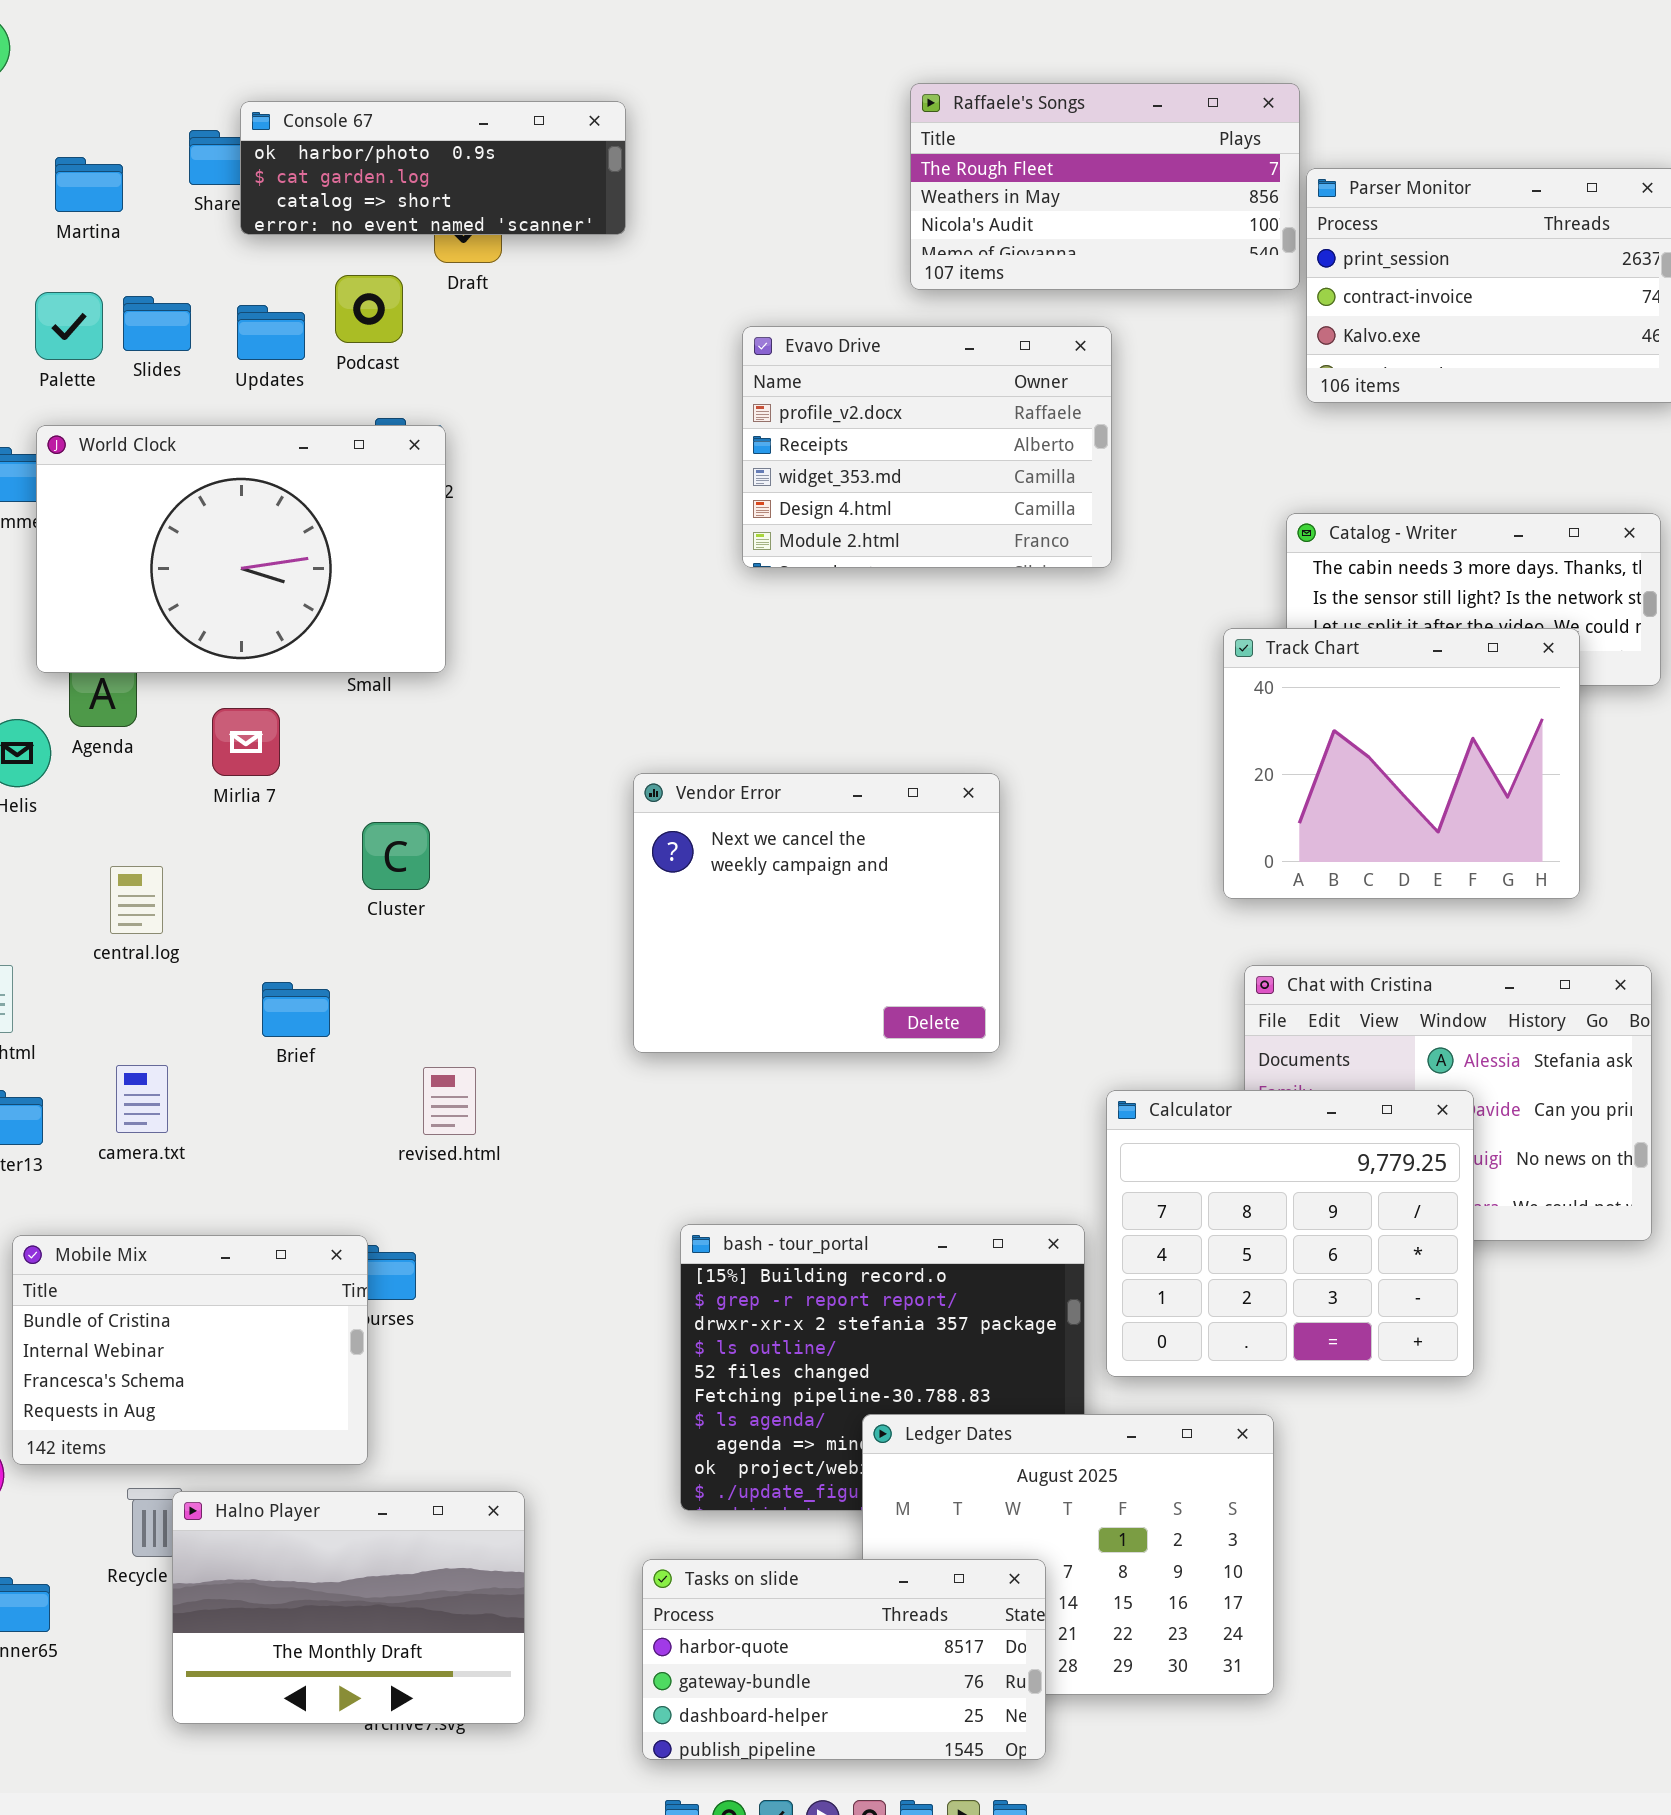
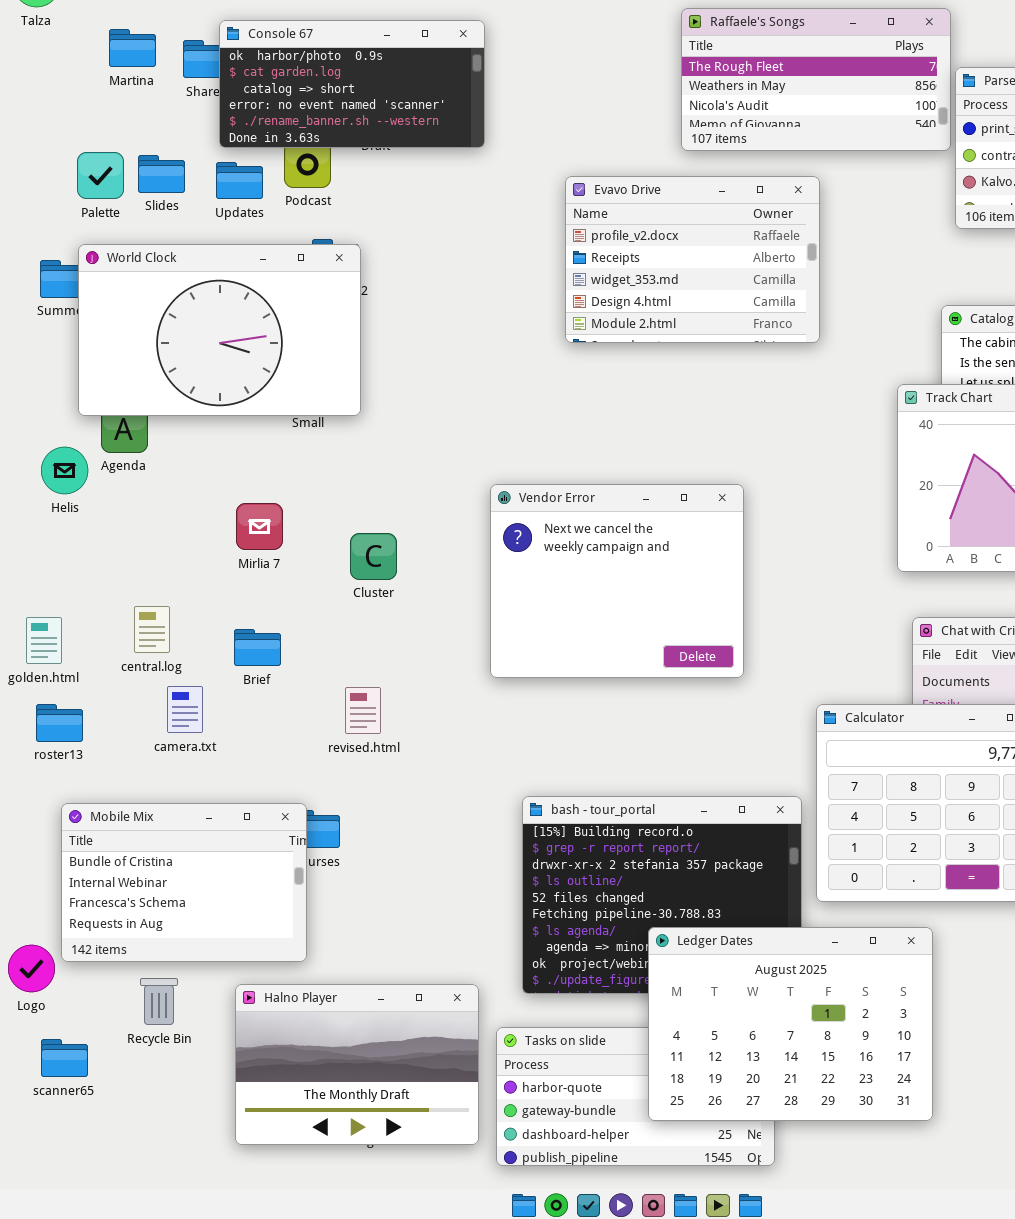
Console 67: [240,101,626,235] -> [219,20,485,148], resized
Martina: [55,157,123,212] -> [109,29,156,67], moved
Mirlia 7: [212,708,280,776] -> [236,503,283,550], moved
Cluster: [362,822,430,890] -> [350,533,397,580], moved
central.log: [110,866,163,934] -> [134,606,170,653], moved
camera.txt: [116,1065,168,1133] -> [167,686,203,733], moved
Ledger Dates: [862,1414,1274,1695] -> [648,927,933,1121], raised
Halno Player: [172,1491,525,1724] -> [235,984,479,1145], moved

